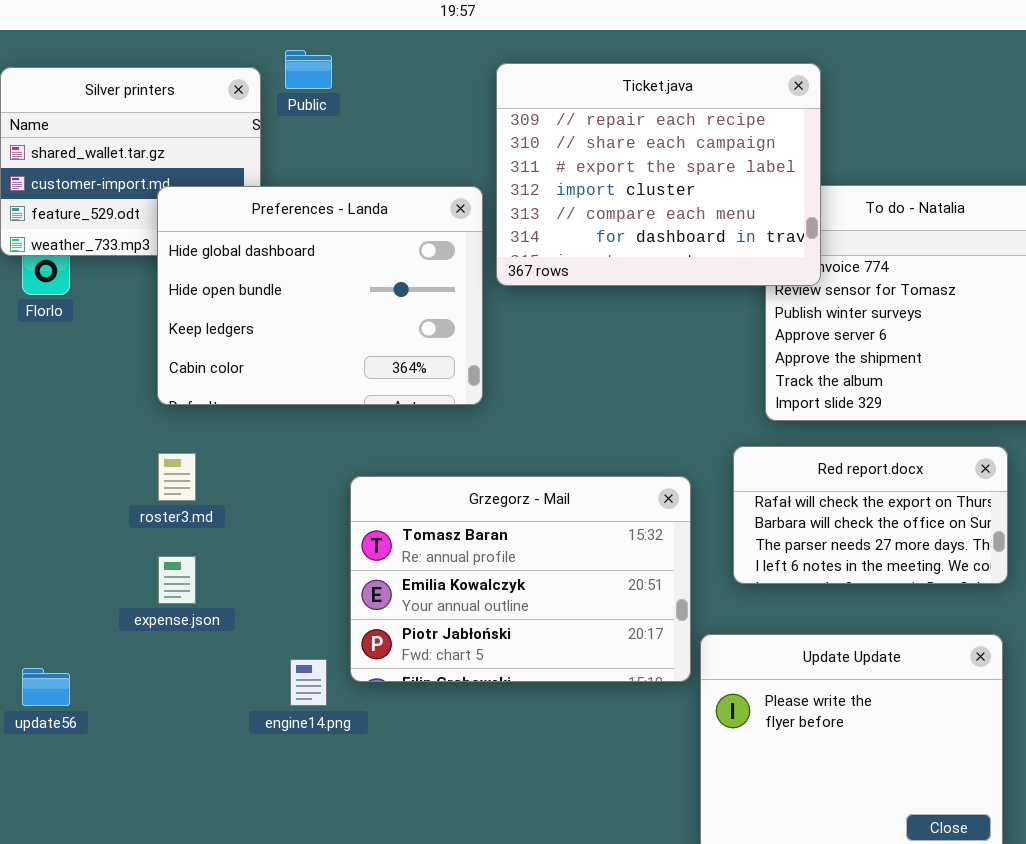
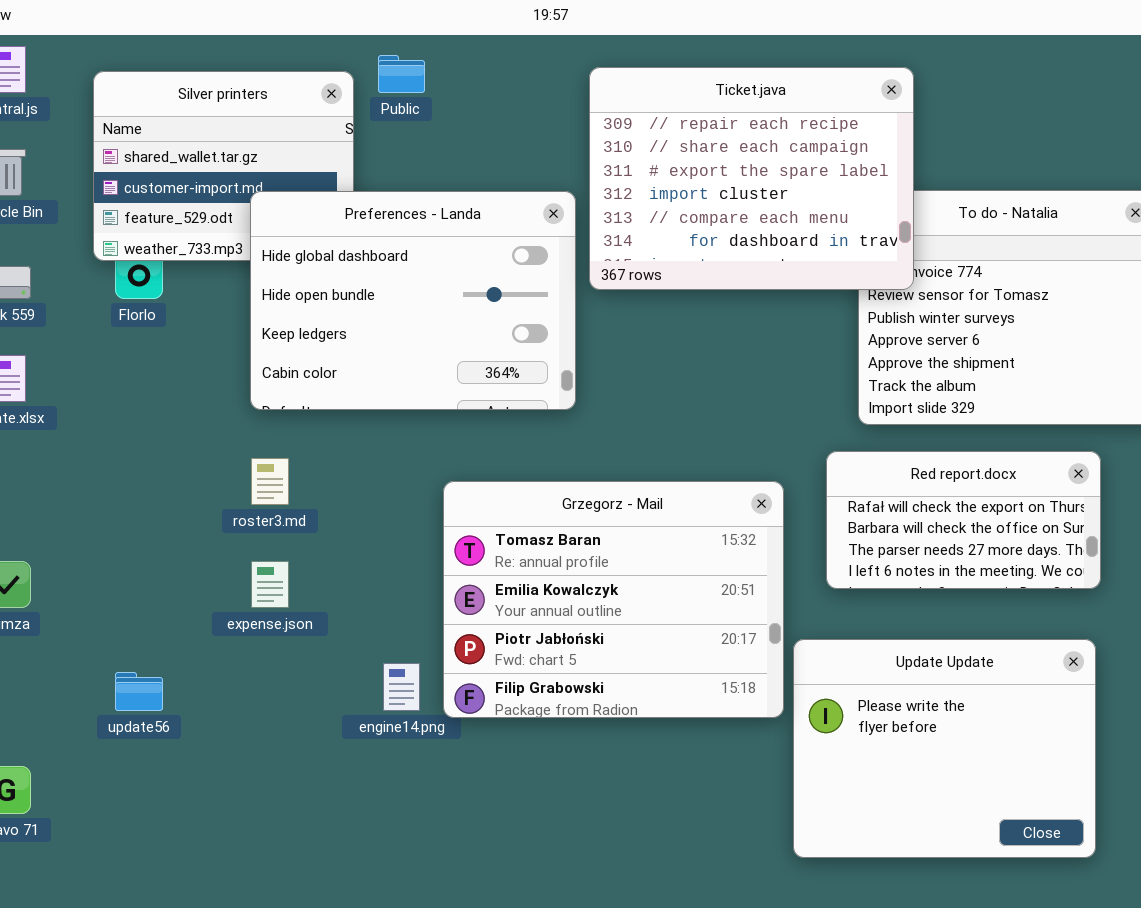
Grzegorz - Mail: [350,476,691,682] -> [443,481,784,718], resized

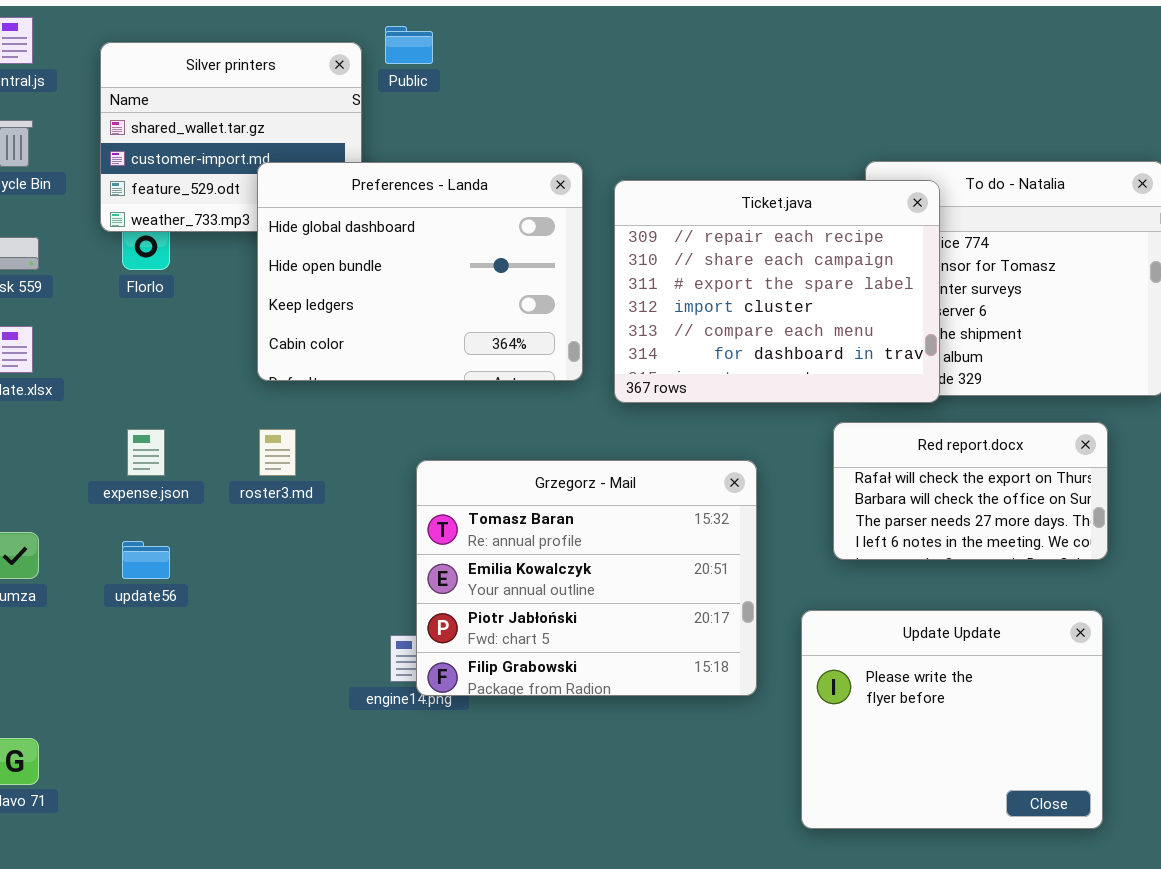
Ticket.java: [589,67,914,290] -> [614,180,940,403], moved
Grzegorz - Mail: [443,481,784,718] -> [416,460,757,696], moved
expense.json: [251,561,289,608] -> [127,429,165,476], moved
update56: [115,672,163,711] -> [122,541,170,579], moved

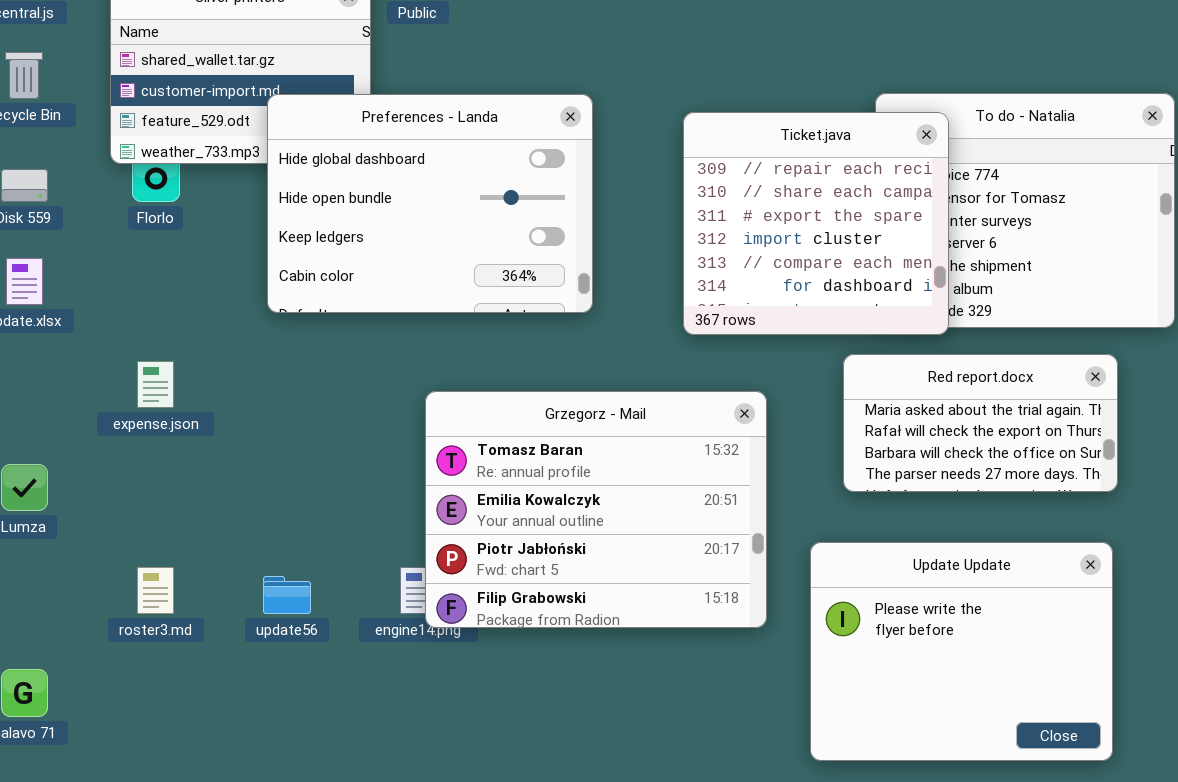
Ticket.java: [614,180,940,403] -> [683,112,949,335], resized
Red report.docx: [833,422,1108,560] -> [843,354,1118,492], scrolled up 1 row
roster3.md: [259,429,296,476] -> [137,567,174,614], moved
update56: [122,541,170,579] -> [263,576,311,614], moved

